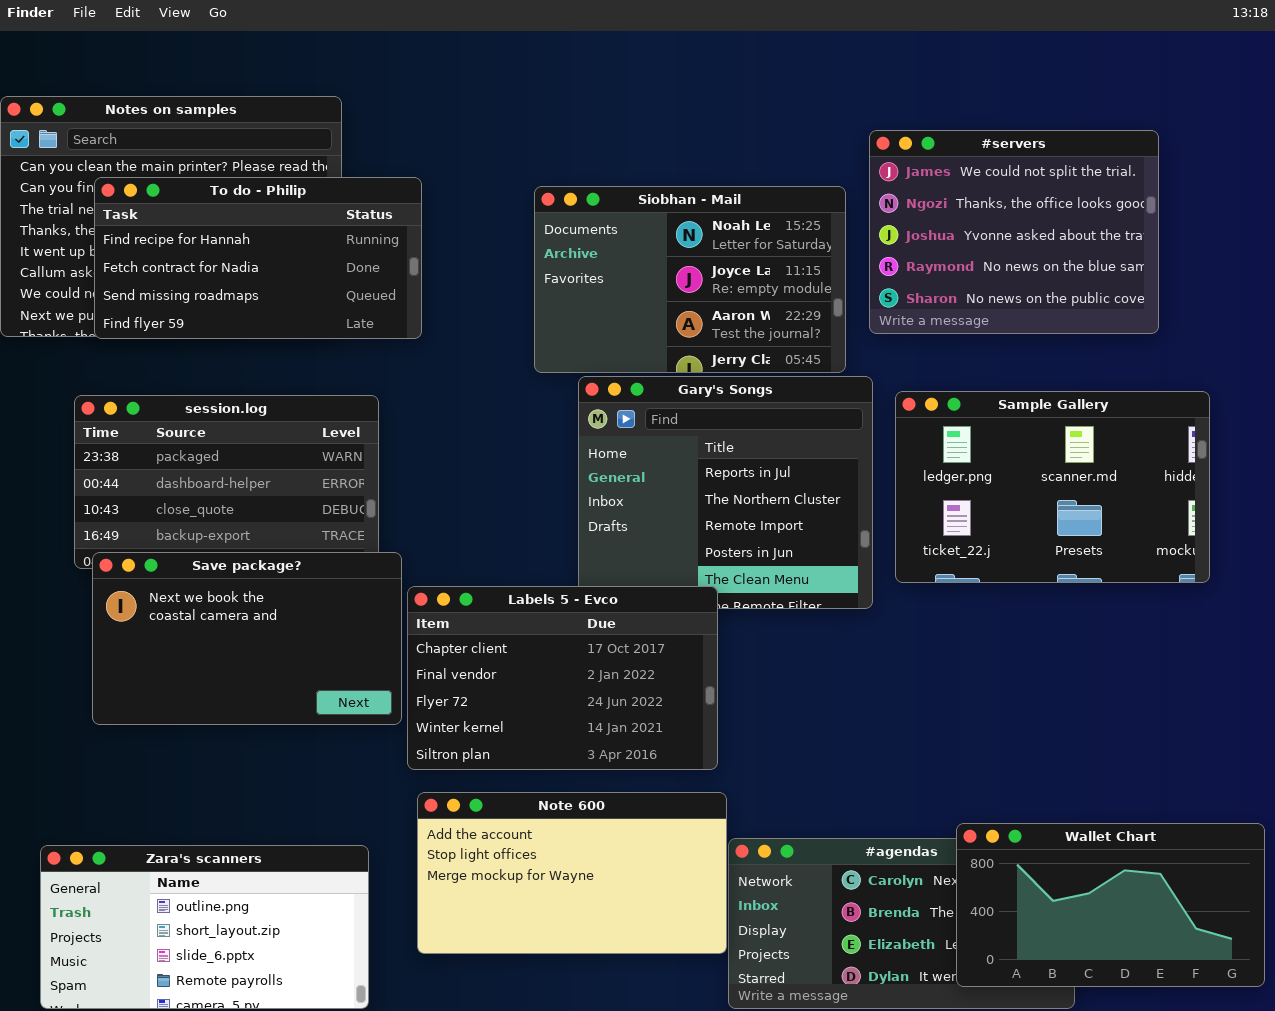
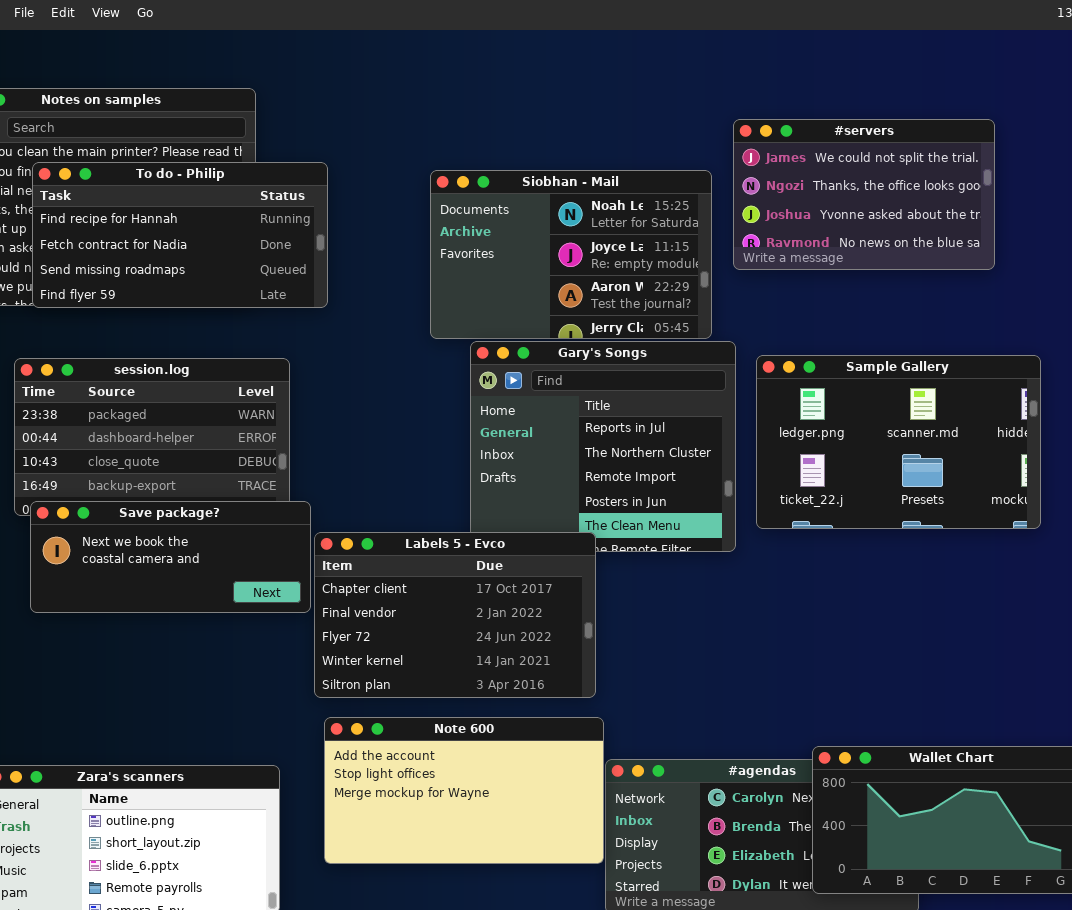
#servers: [869,130,1159,334] -> [733,119,995,270], resized
Save package?: [92,552,402,725] -> [30,501,311,613], resized

